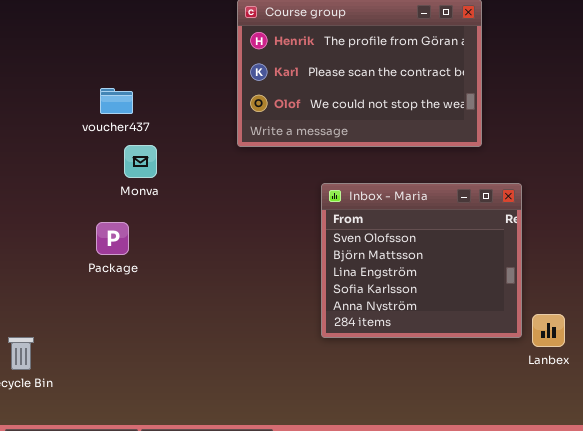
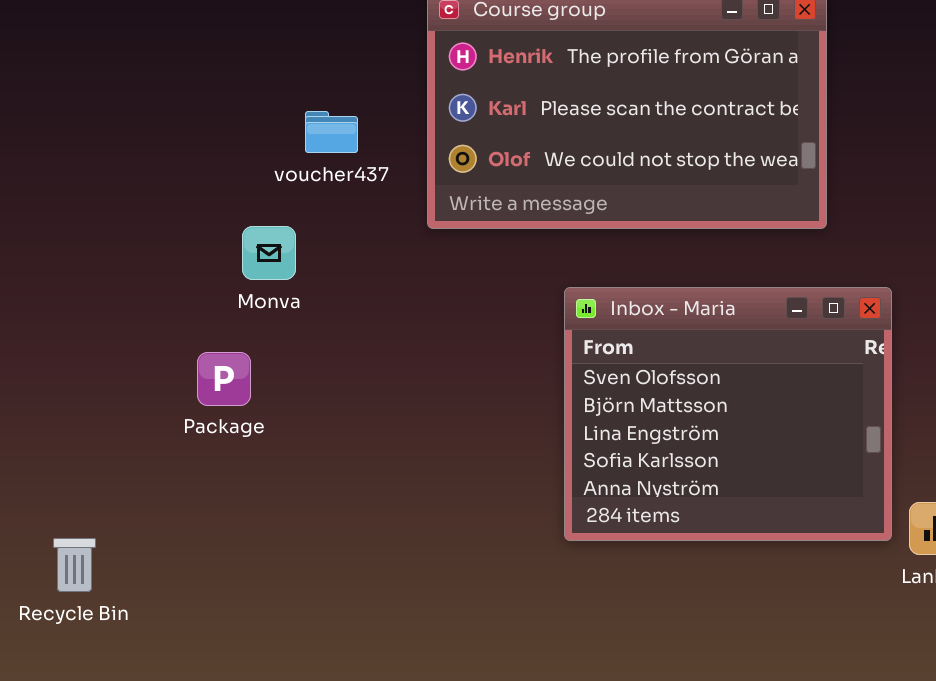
voucher437: [100,88,133,114] -> [305,111,358,153], moved

